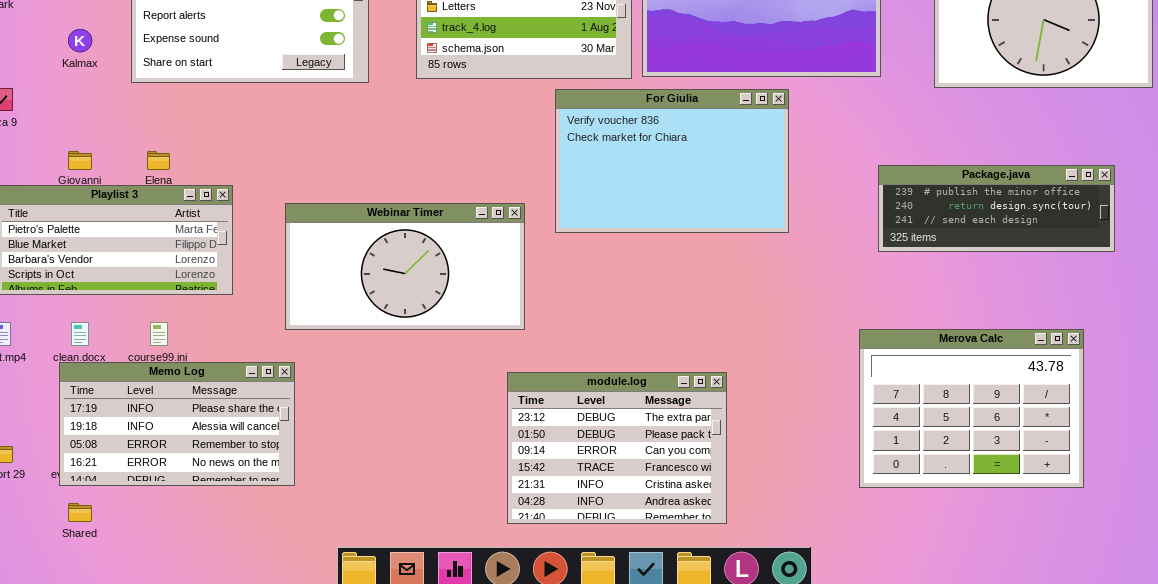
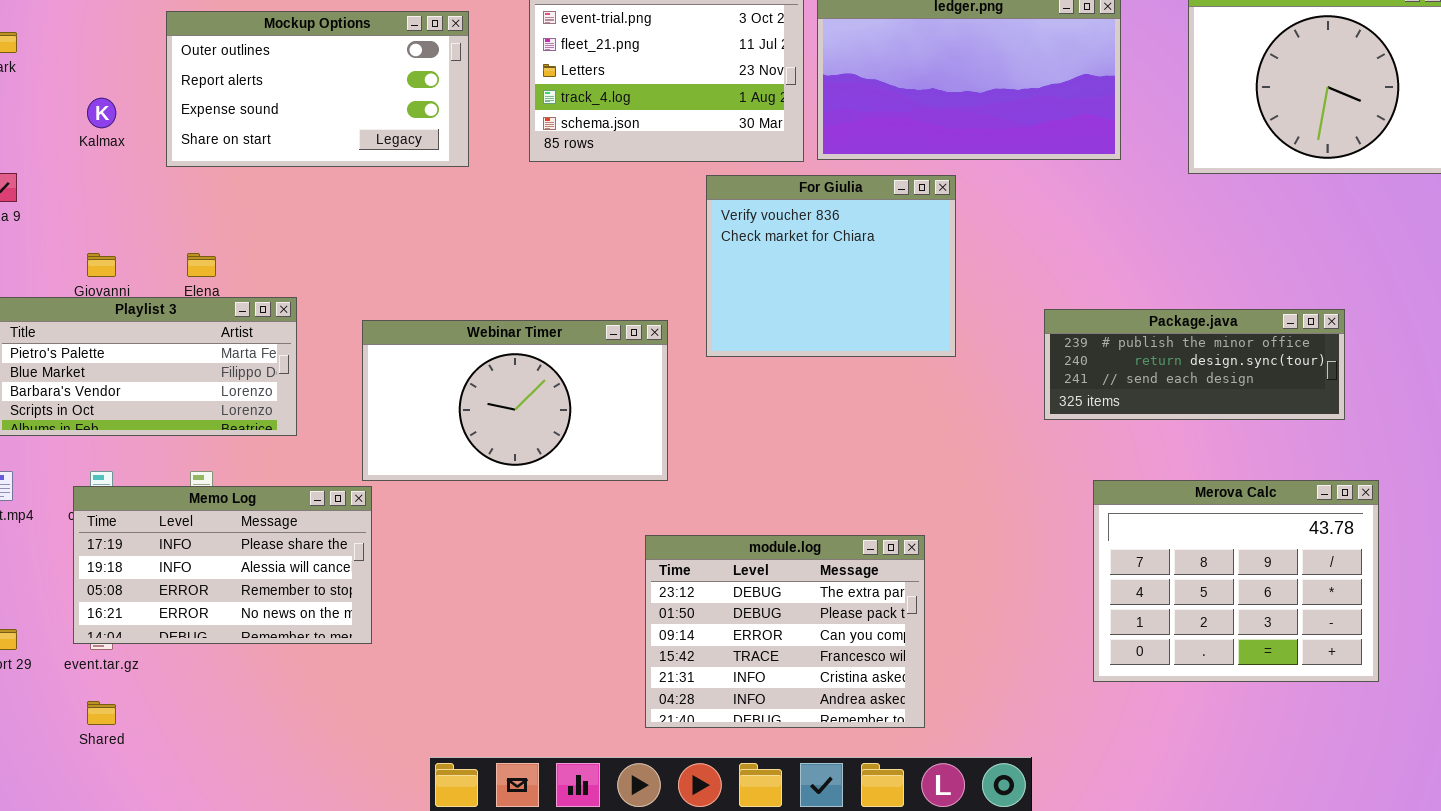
For Giulia: [555,89,789,233] -> [706,175,956,357], resized
Package.java: [878,165,1115,252] -> [1044,309,1345,420], moved
Memo Log: [59,362,295,486] -> [73,486,372,644], moved

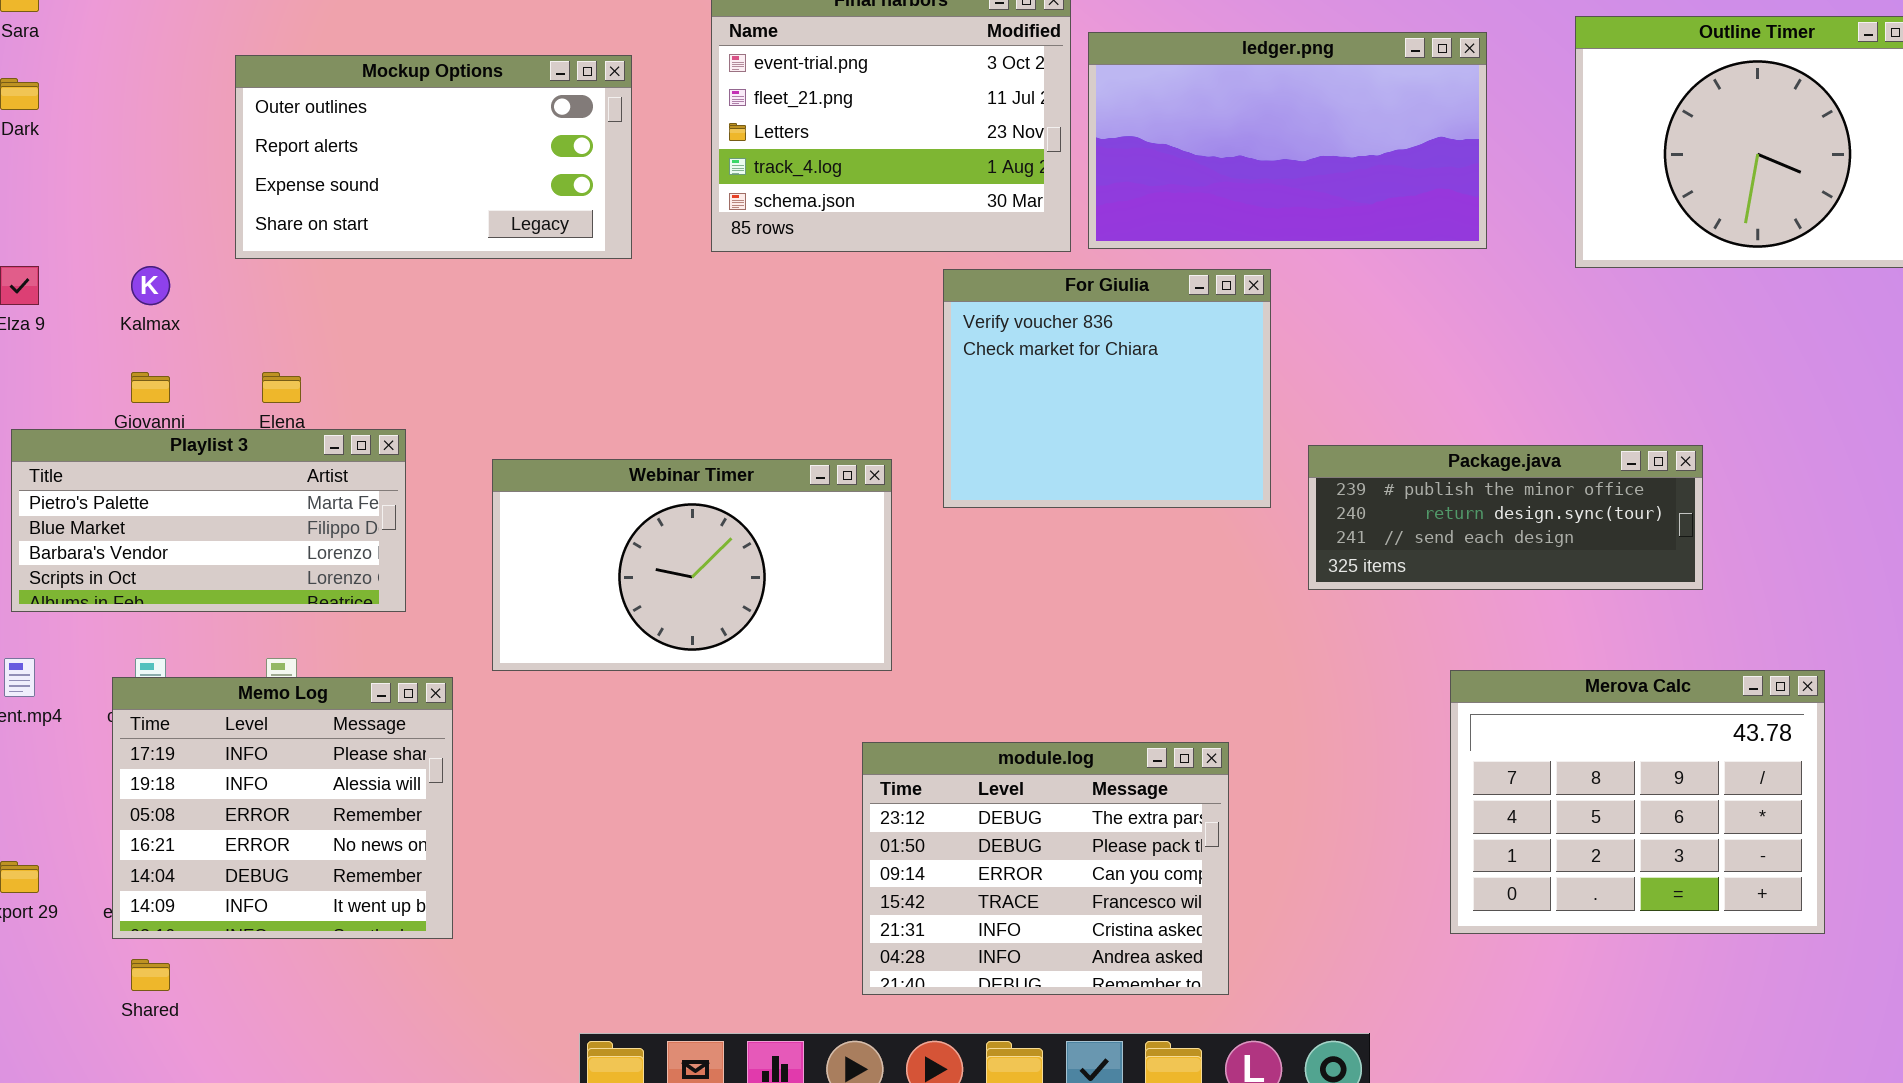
Kalmax: [87,98,116,128] -> [131,266,170,305], moved
Package.java: [1044,309,1345,420] -> [1308,445,1703,590], moved
Memo Log: [73,486,372,644] -> [112,677,453,939], resized

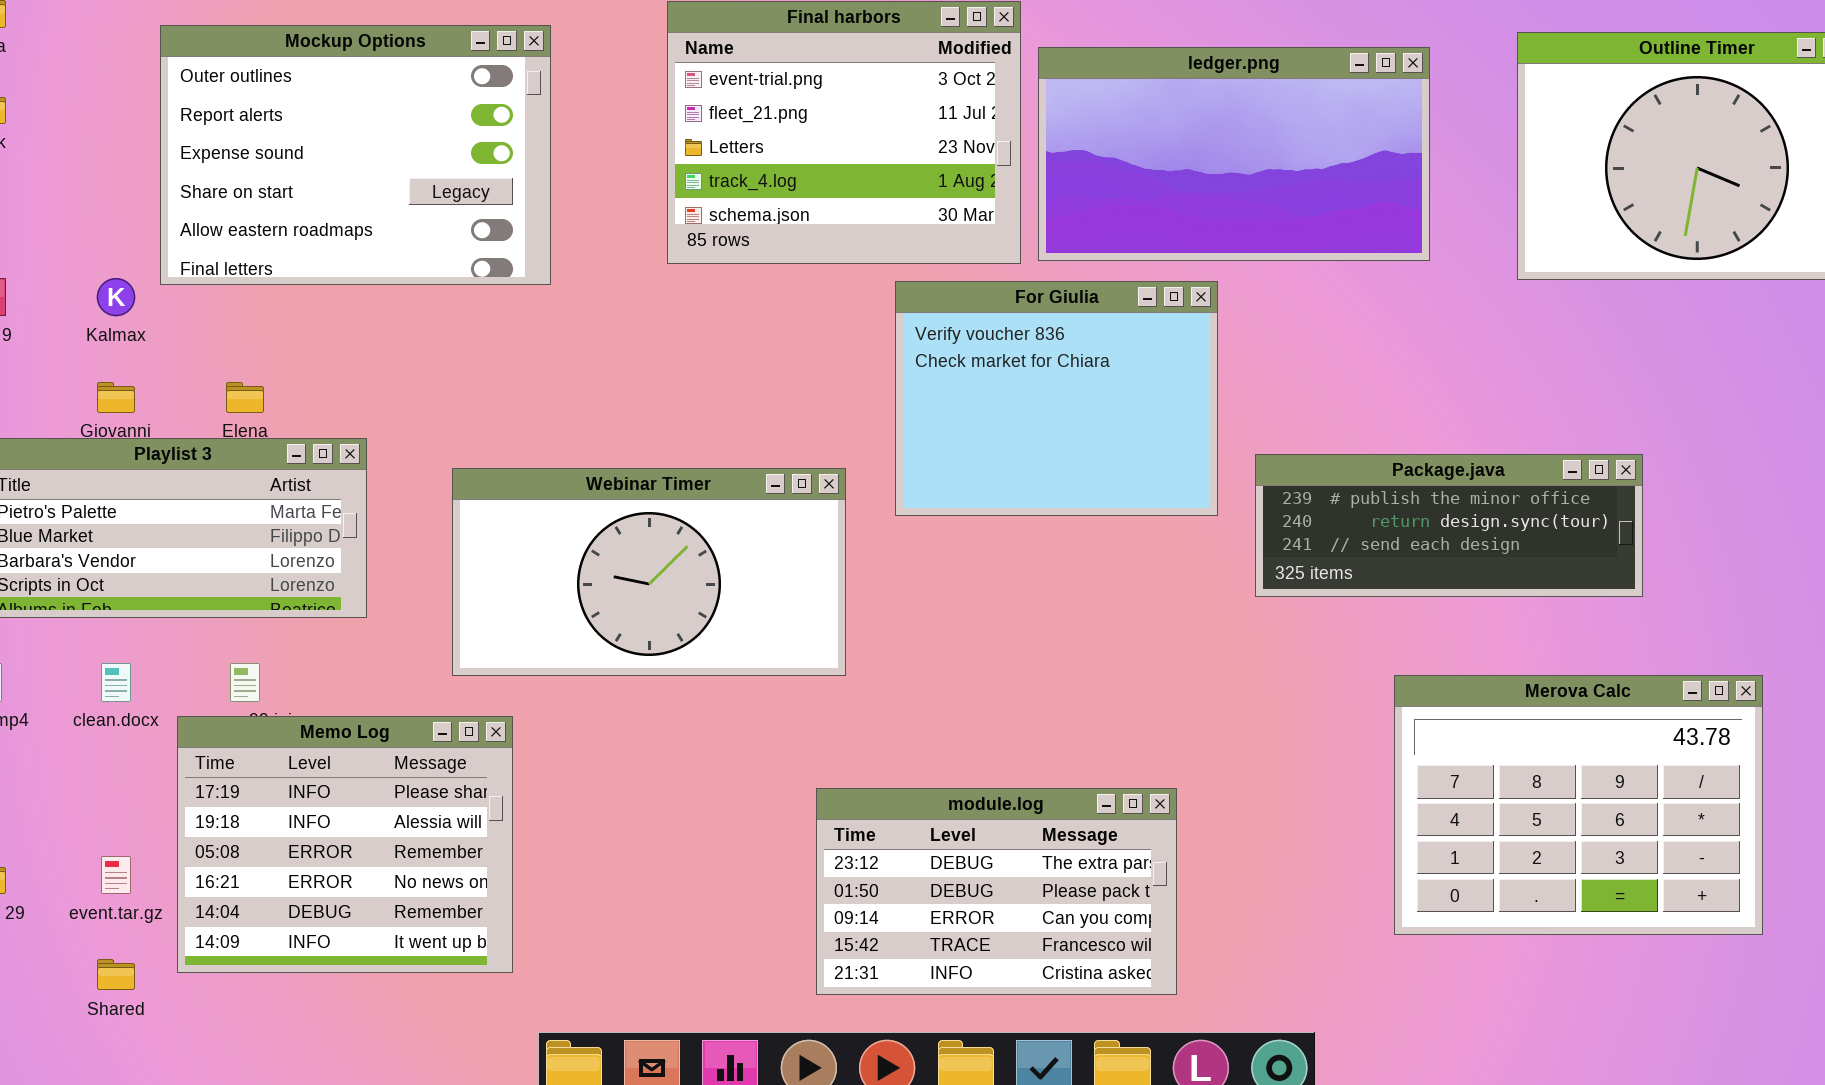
Mockup Options: [235,55,632,259] -> [160,25,551,285], moved, resized
Memo Log: [112,677,453,939] -> [177,716,513,973], moved
module.log: [862,742,1229,995] -> [816,788,1177,995], resized

